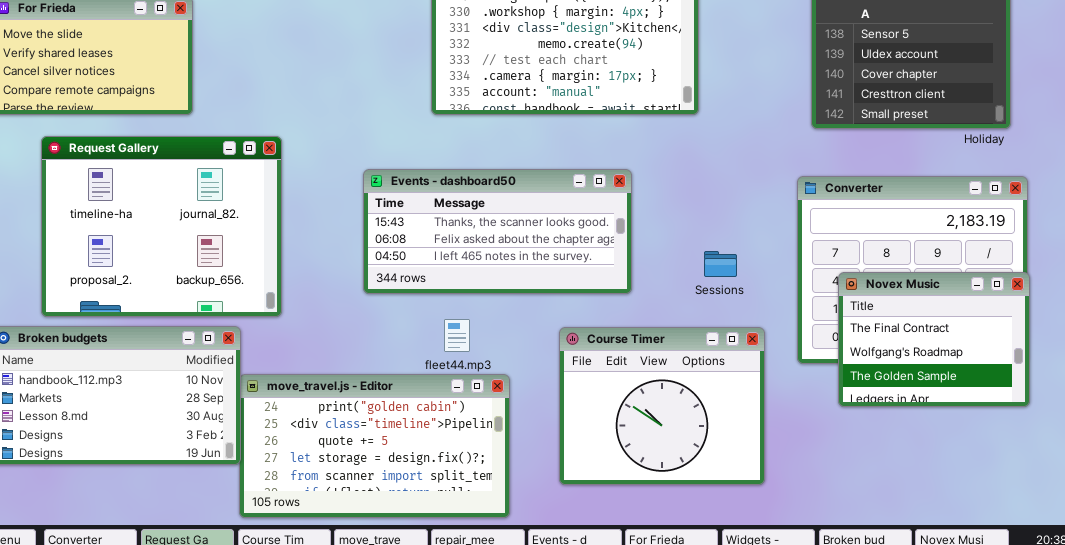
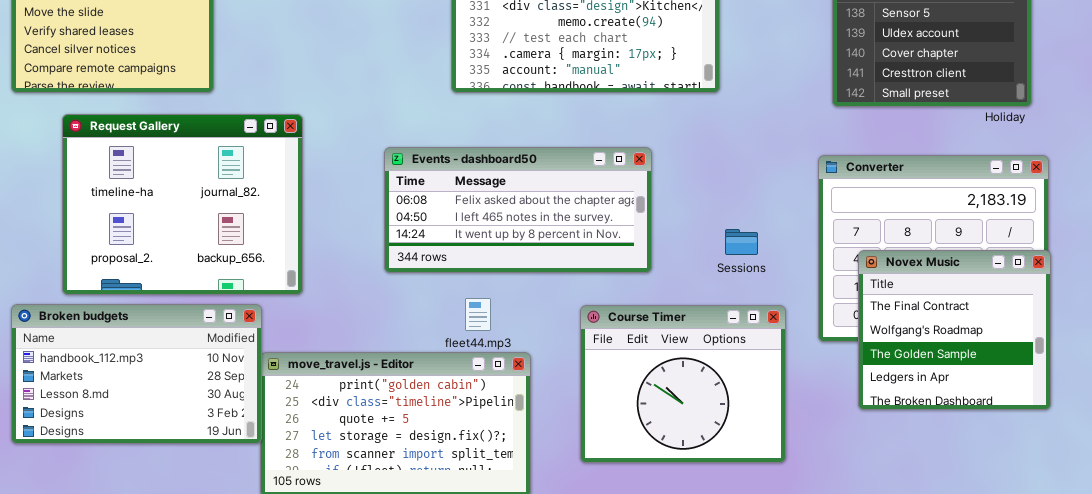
Events - dashboard50: [363,169,632,294] -> [384,147,652,273], scrolled down 1 row
Novex Music: [838,272,1030,407] -> [858,250,1051,410], resized

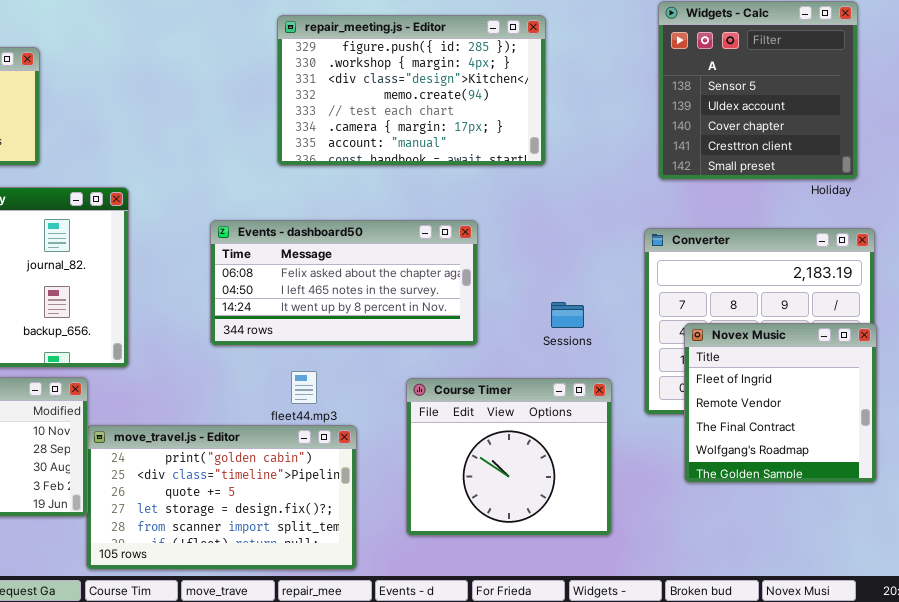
Novex Music: [858,250,1051,410] -> [684,323,877,483], scrolled up 2 rows

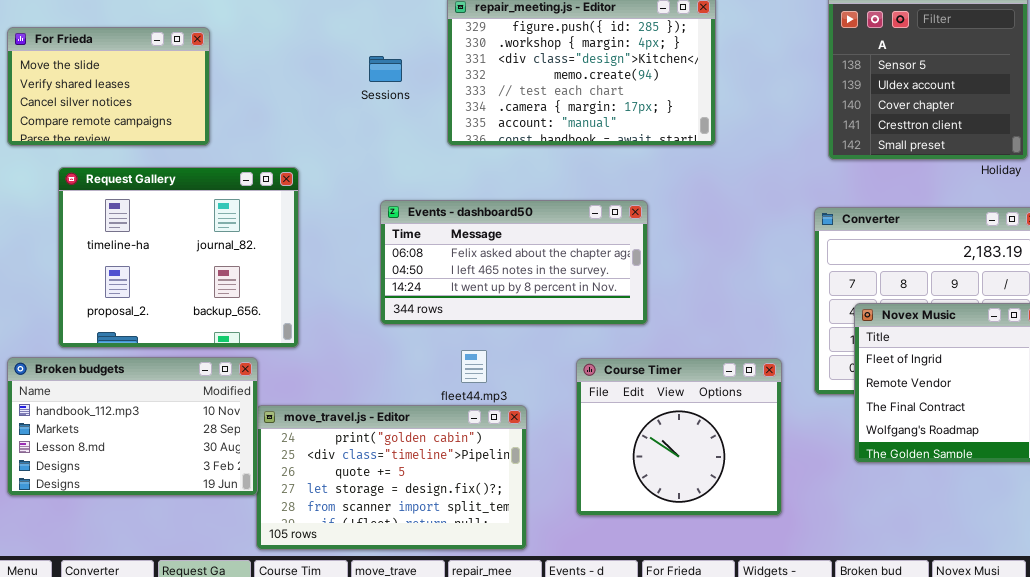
Sessions: [551,302,584,328] -> [369,56,402,82], moved

